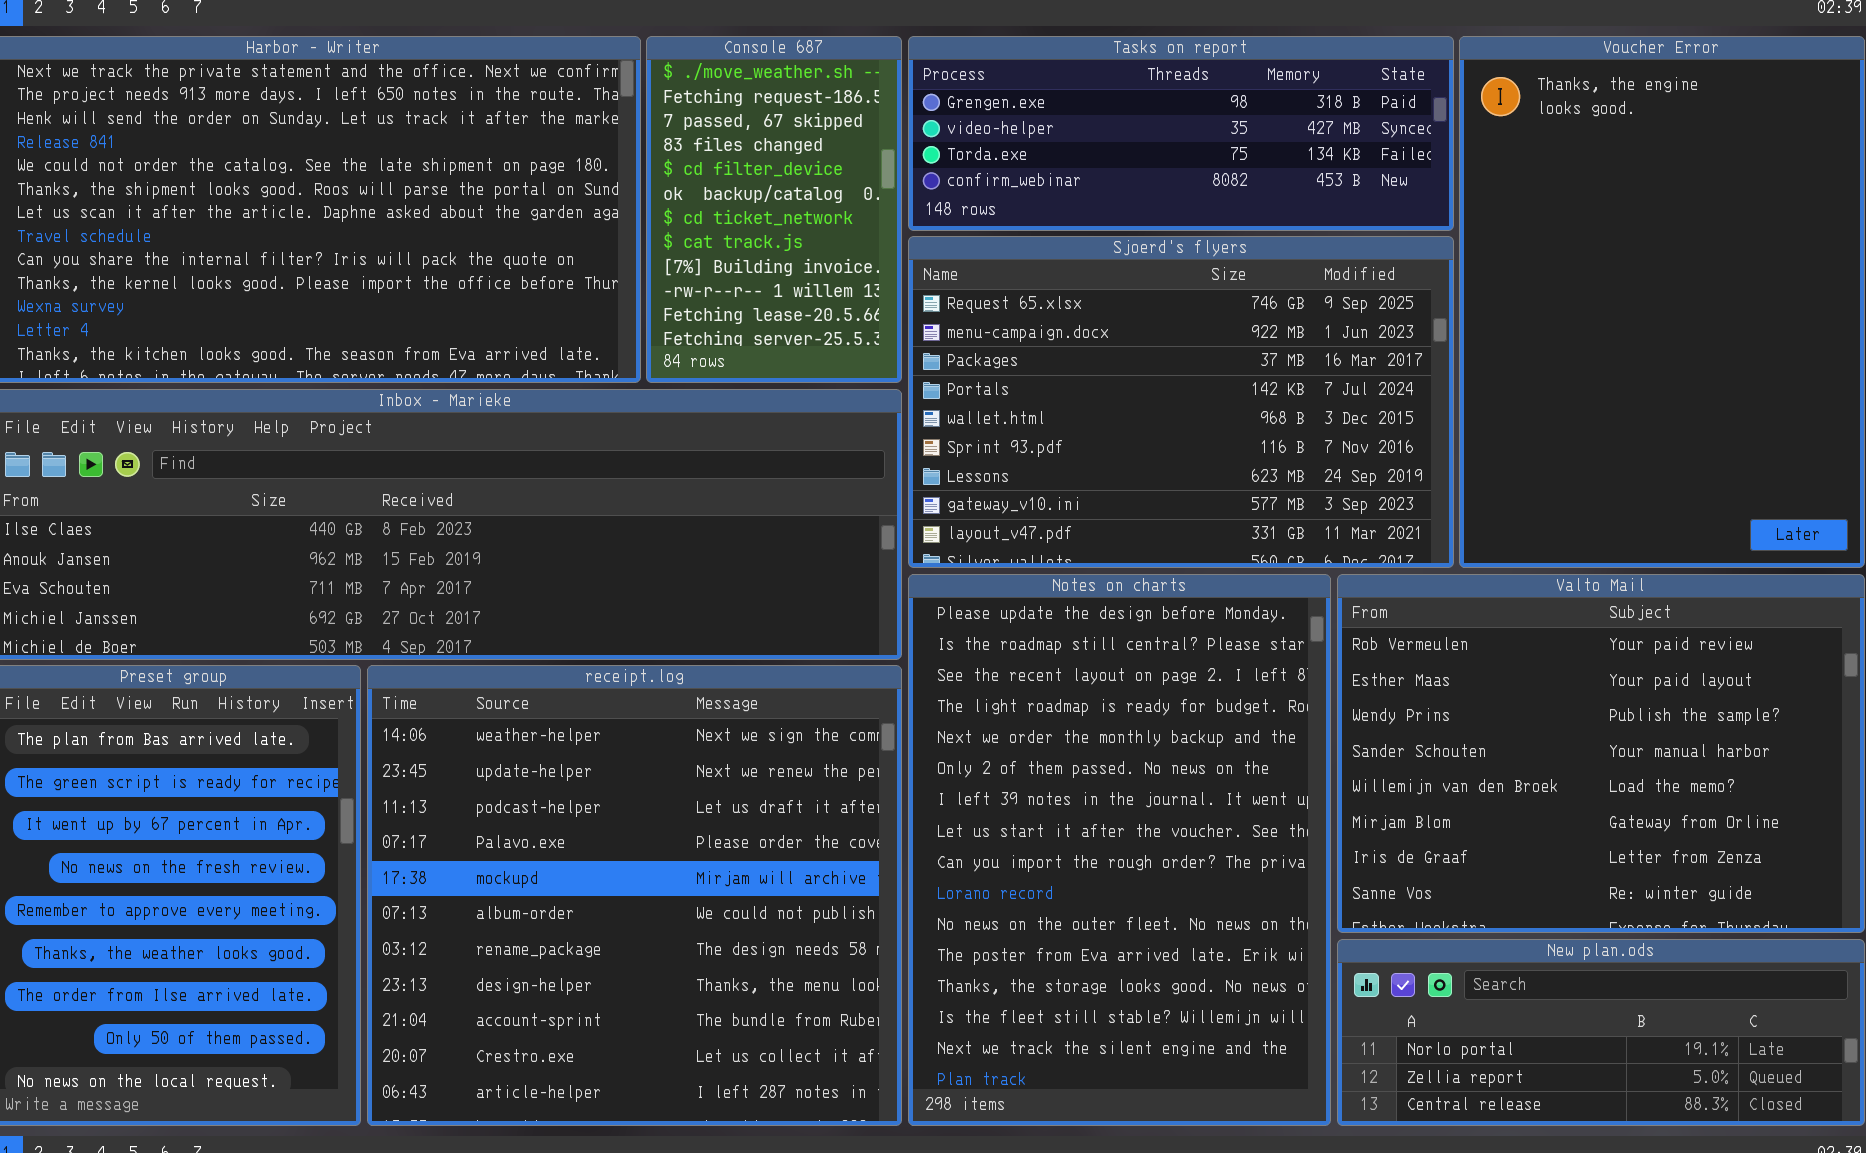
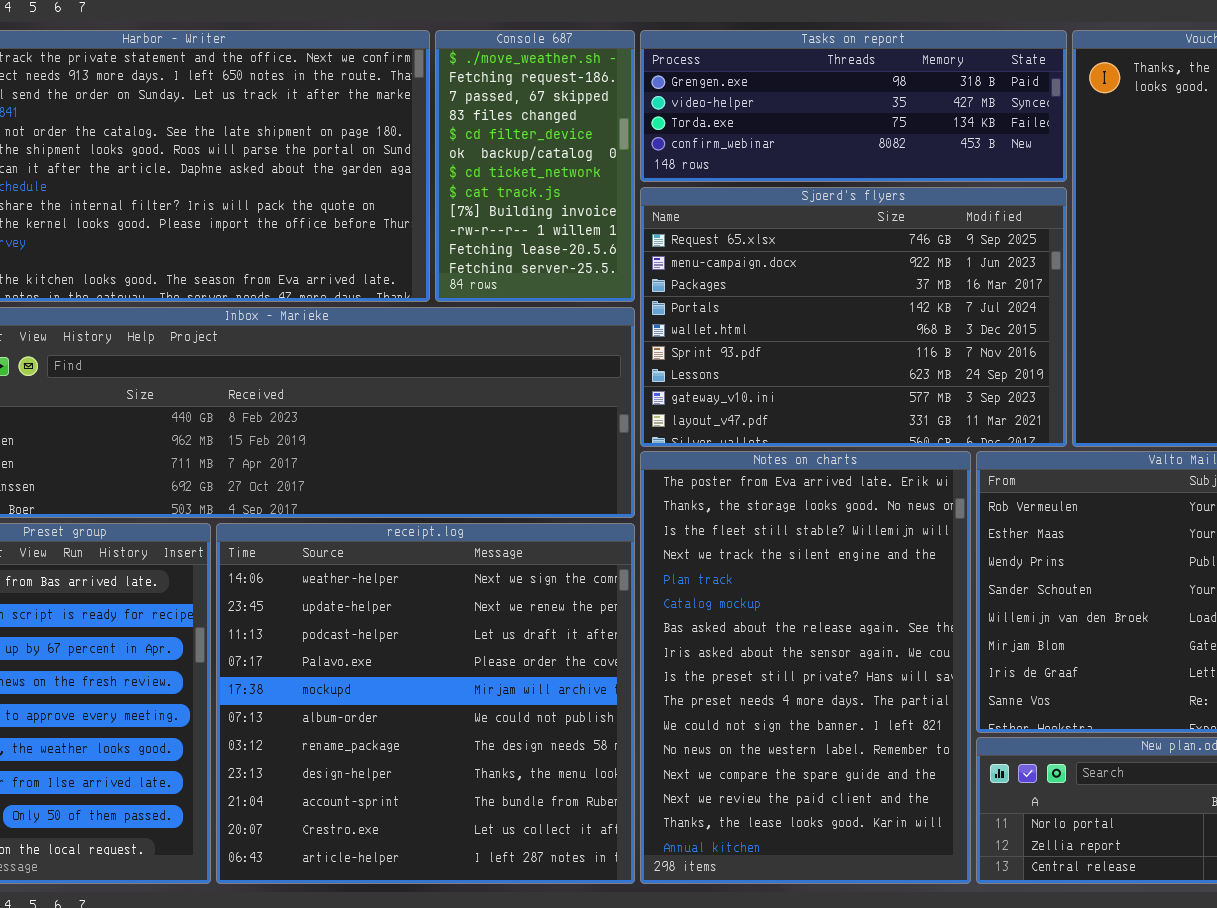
Notes on charts: [908,574,1331,1126] -> [640,451,971,884], scrolled down 11 rows

